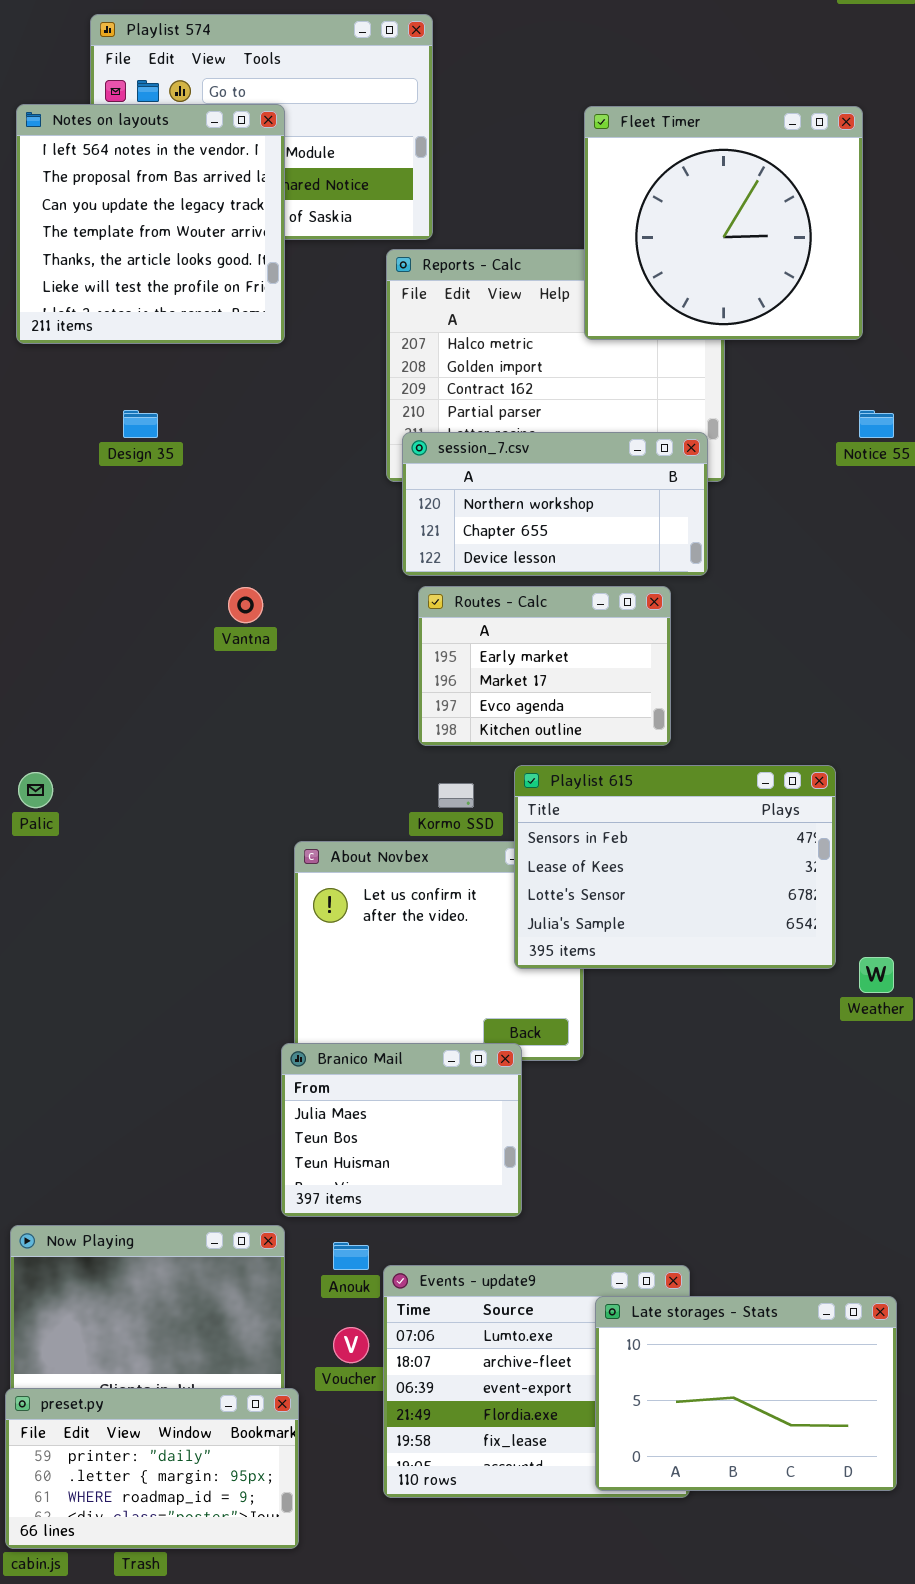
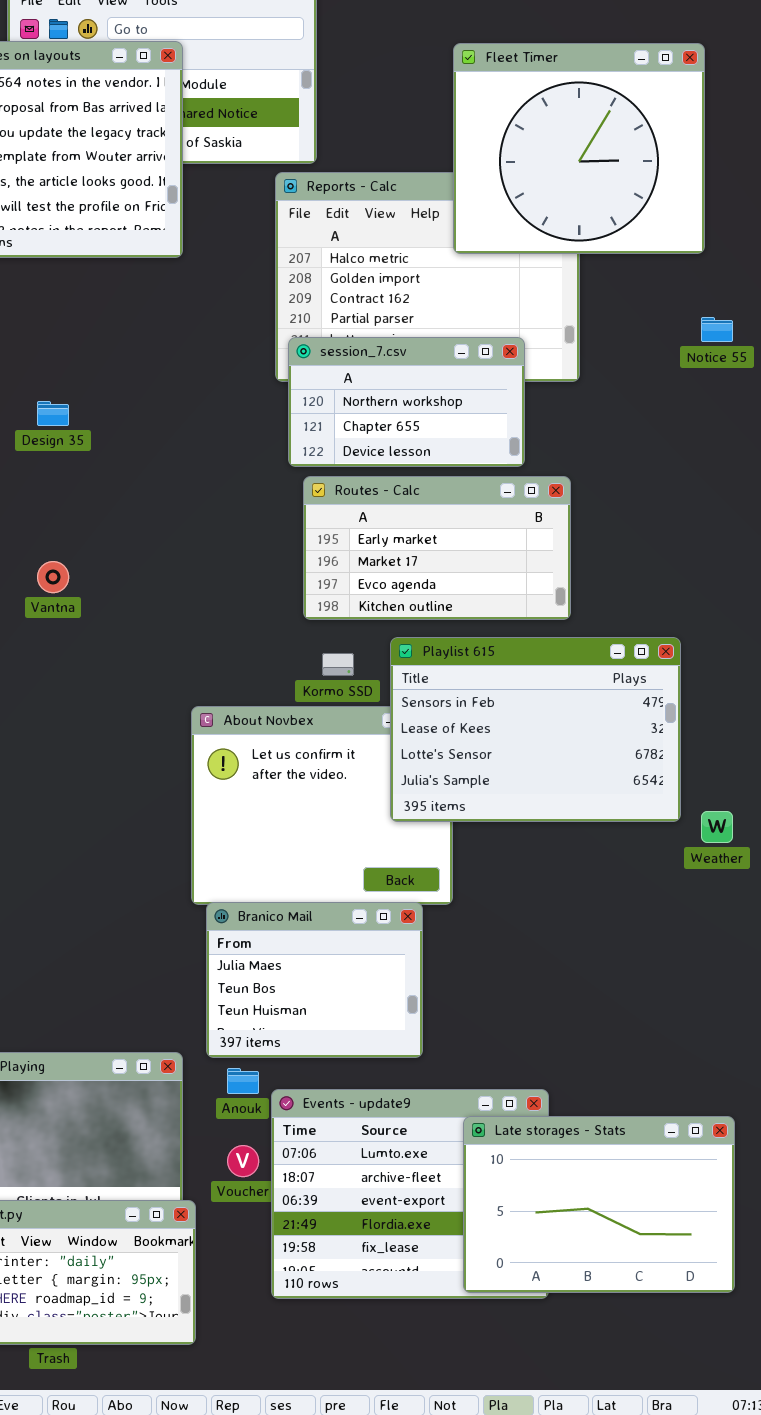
Design 35: [123,410,158,438] -> [37,401,69,426], moved
session_7.csv: [402,432,708,576] -> [288,337,525,467], resized
Routes - Calc: [418,586,671,746] -> [303,476,571,620], resized
Vantna: [228,587,263,623] -> [37,561,69,593], moved
Branico Mail: [281,1043,522,1217] -> [206,902,423,1058], moved

